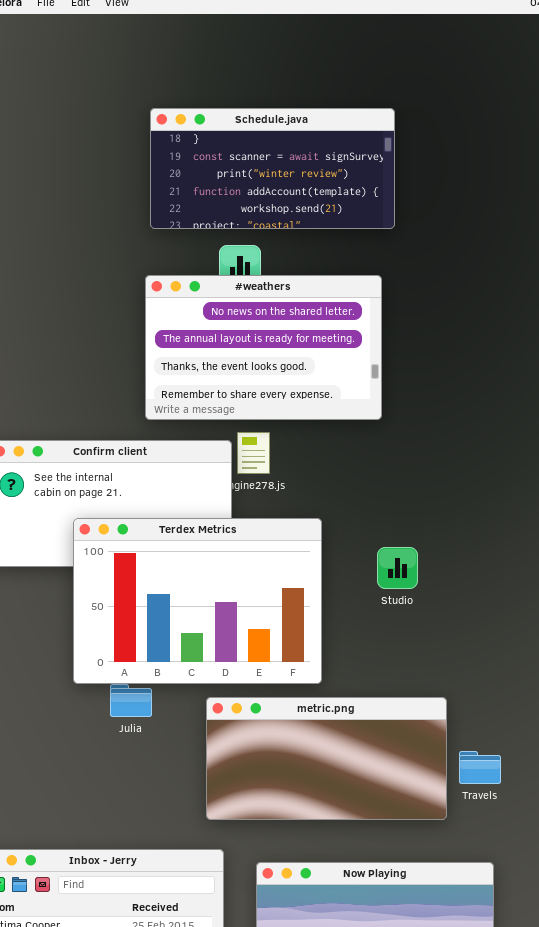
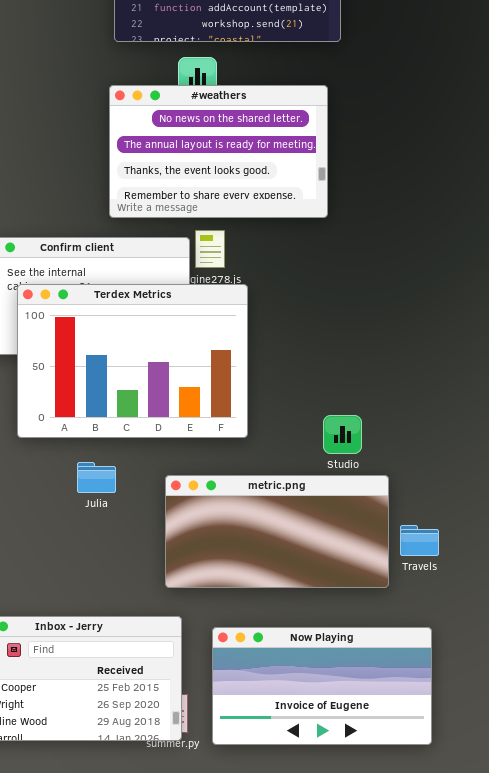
Terdex Metrics: [73,518,322,684] -> [17,284,248,438], moved
Studio: [377,547,418,589] -> [323,415,362,454], moved

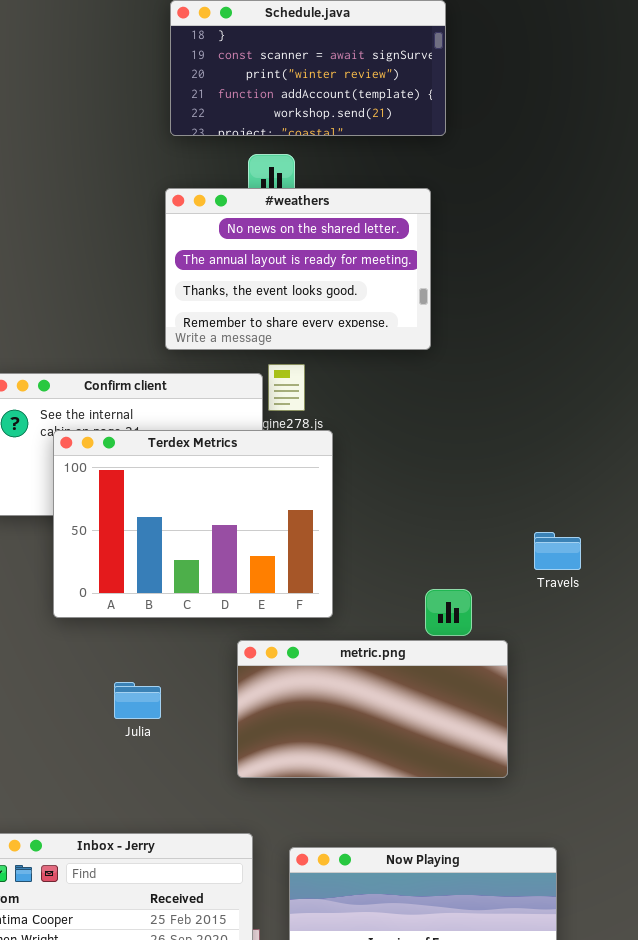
Julia: [77,462,116,493] -> [114,682,161,719], moved
metric.png: [165,475,389,588] -> [237,640,508,778], moved
Travels: [400,525,439,556] -> [534,532,581,570], moved

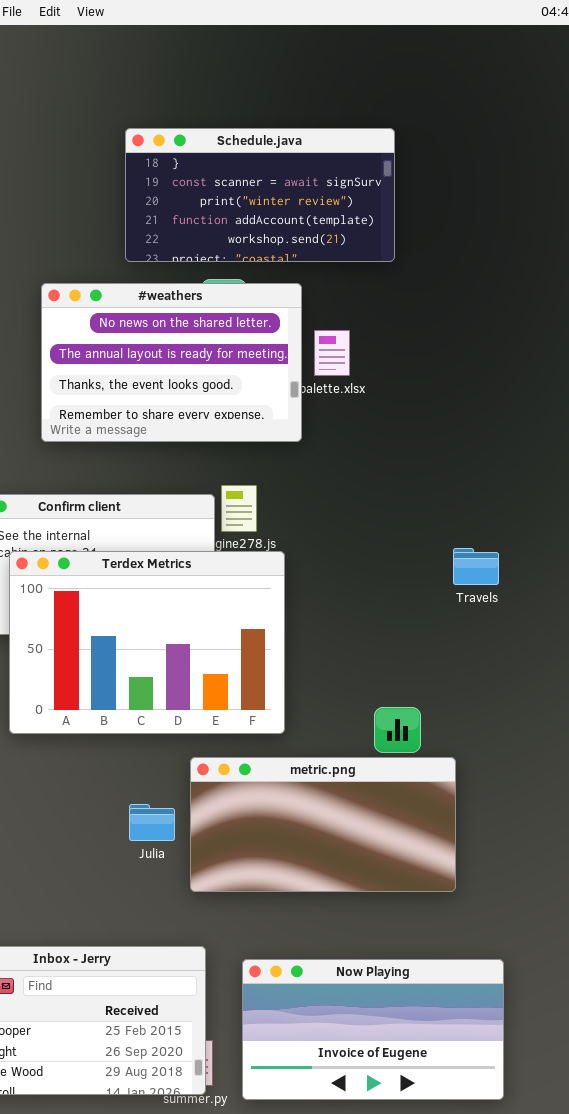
#weathers: [165,188,431,350] -> [41,283,302,442], moved
Travels: [534,532,581,570] -> [453,548,499,585], moved
Julia: [114,682,161,719] -> [129,804,175,841], moved

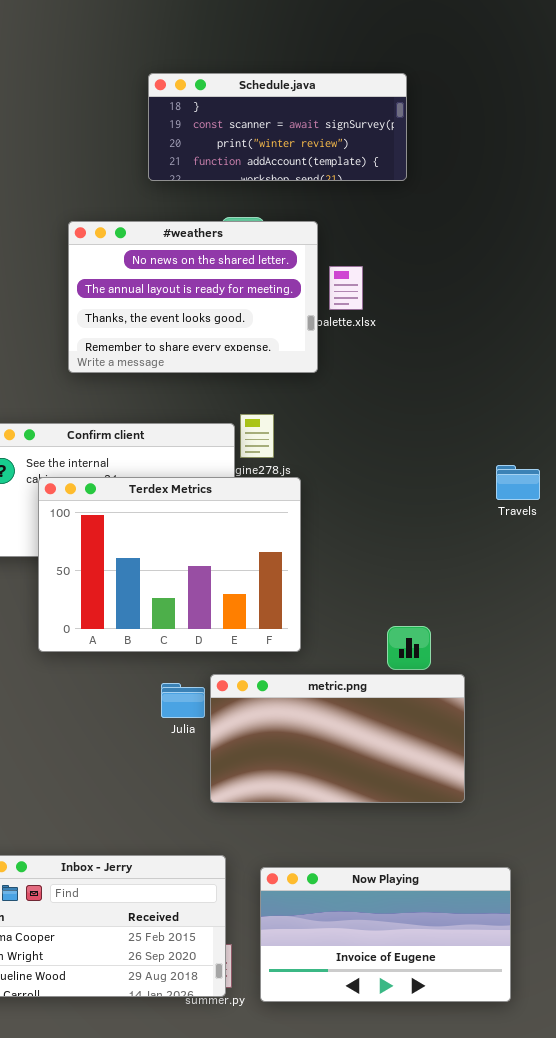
Schedule.java: [125,128,395,262] -> [148,73,407,181], resized
Travels: [453,548,499,585] -> [496,465,540,500], moved
Julia: [129,804,175,841] -> [161,683,205,718], moved

